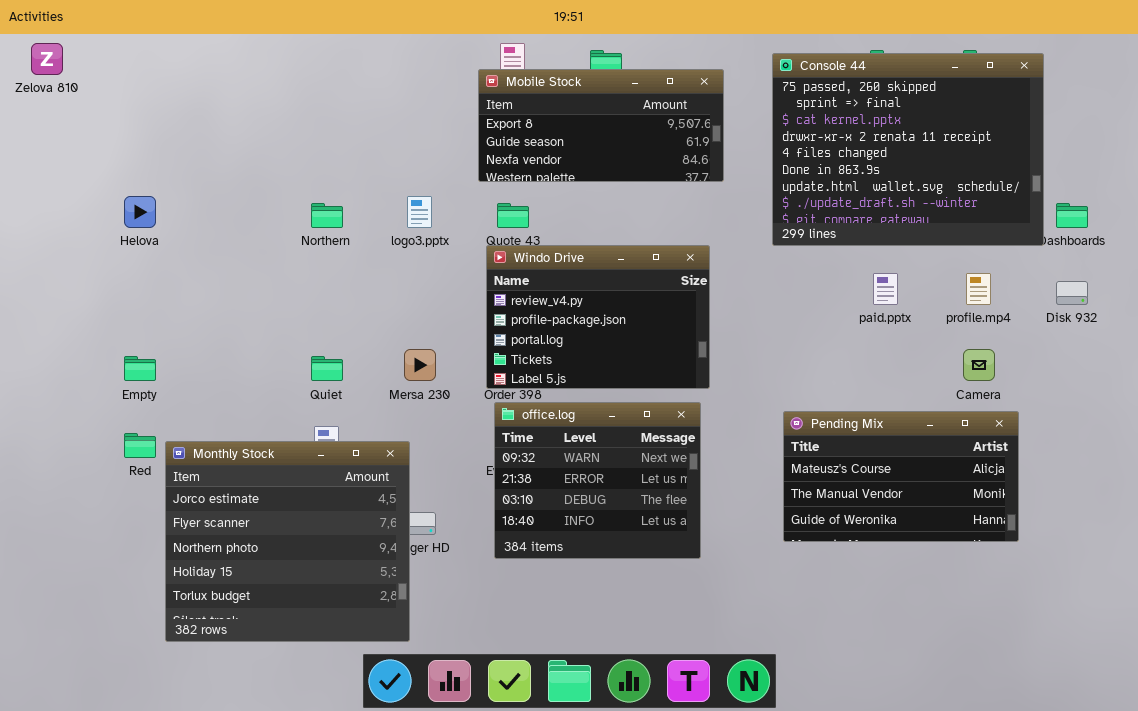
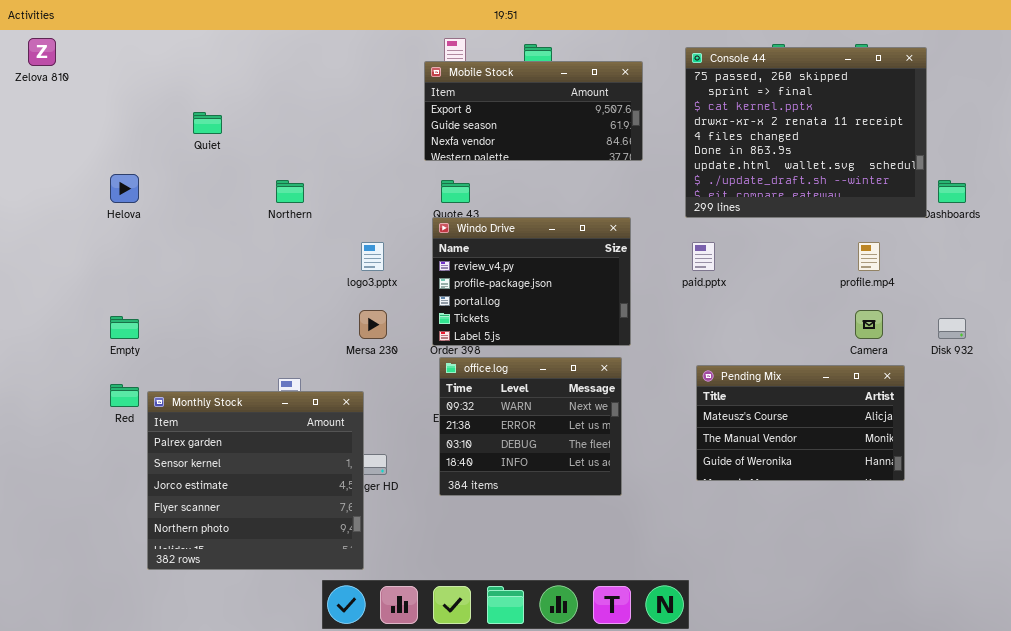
logo3.pptx: [407,196,432,228] -> [361,242,384,271], moved
paid.pptx: [873,273,898,305] -> [692,242,715,271], moved
Disk 932: [1056,281,1088,305] -> [938,318,966,339], moved
Quiet: [311,356,343,381] -> [193,112,222,134], moved
Monthly Stock: [165,441,410,642] -> [147,391,364,570], scrolled up 2 rows

